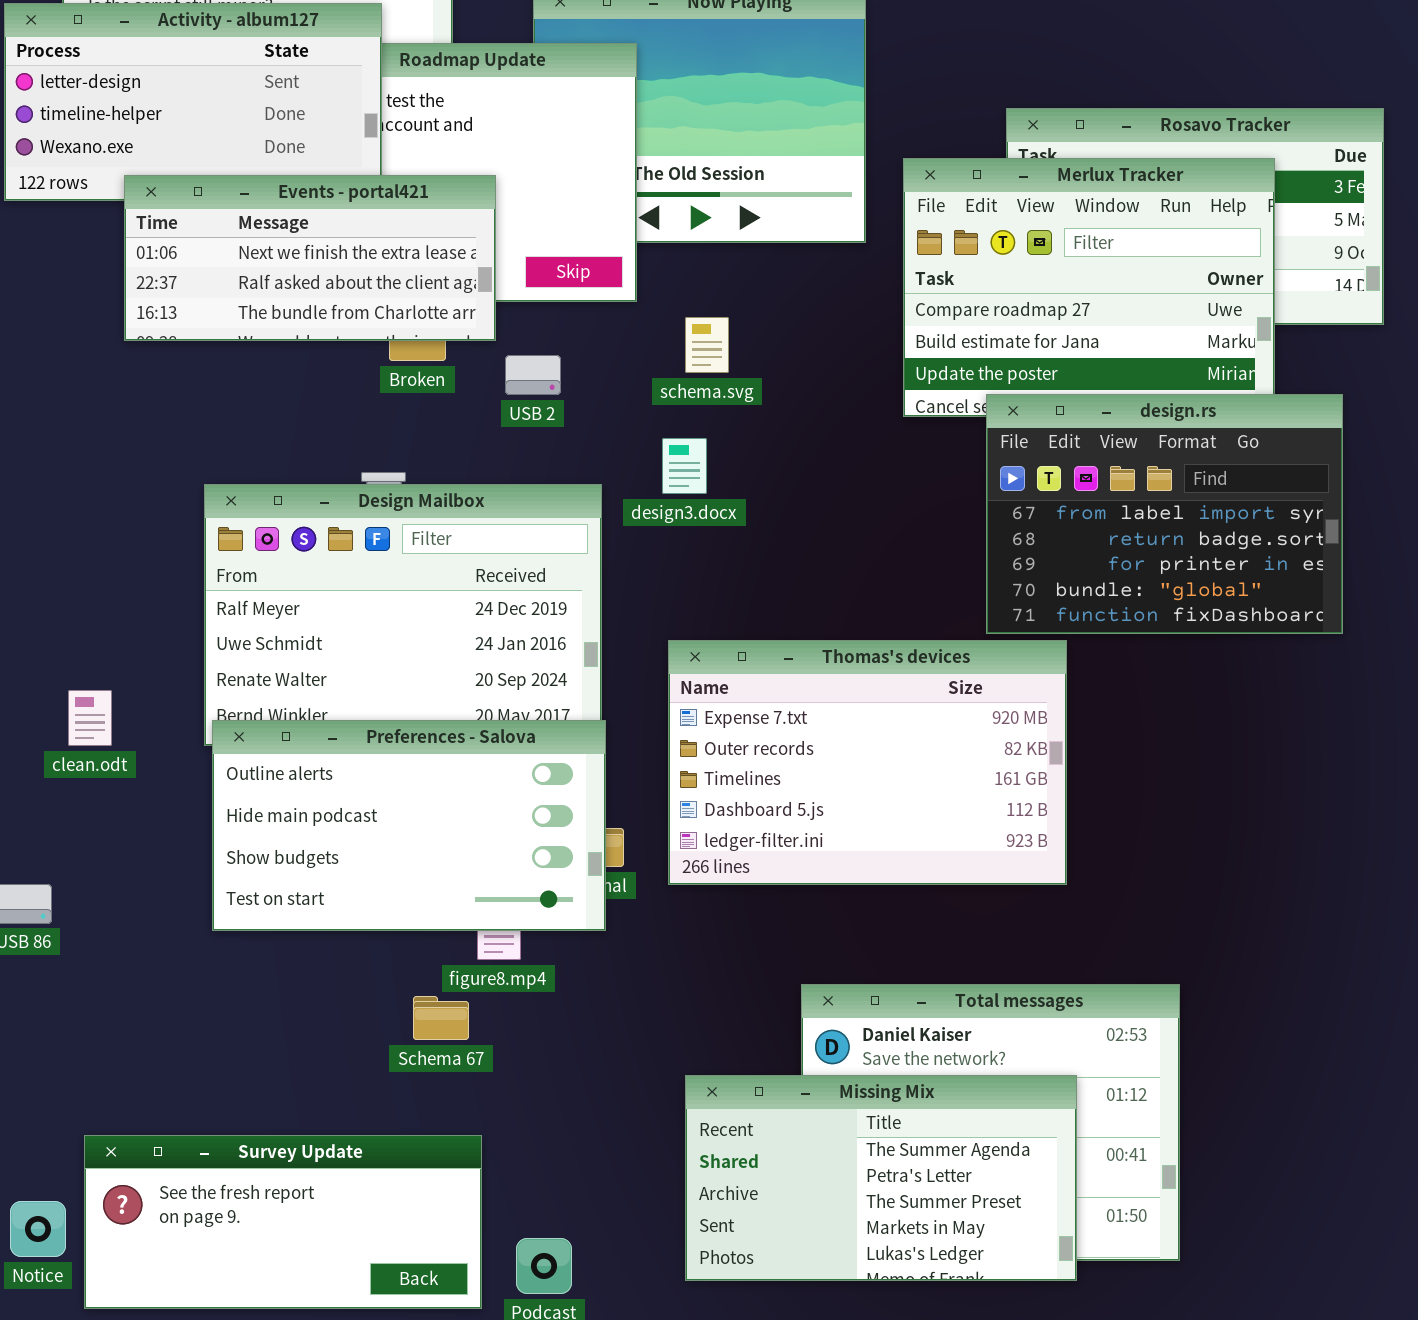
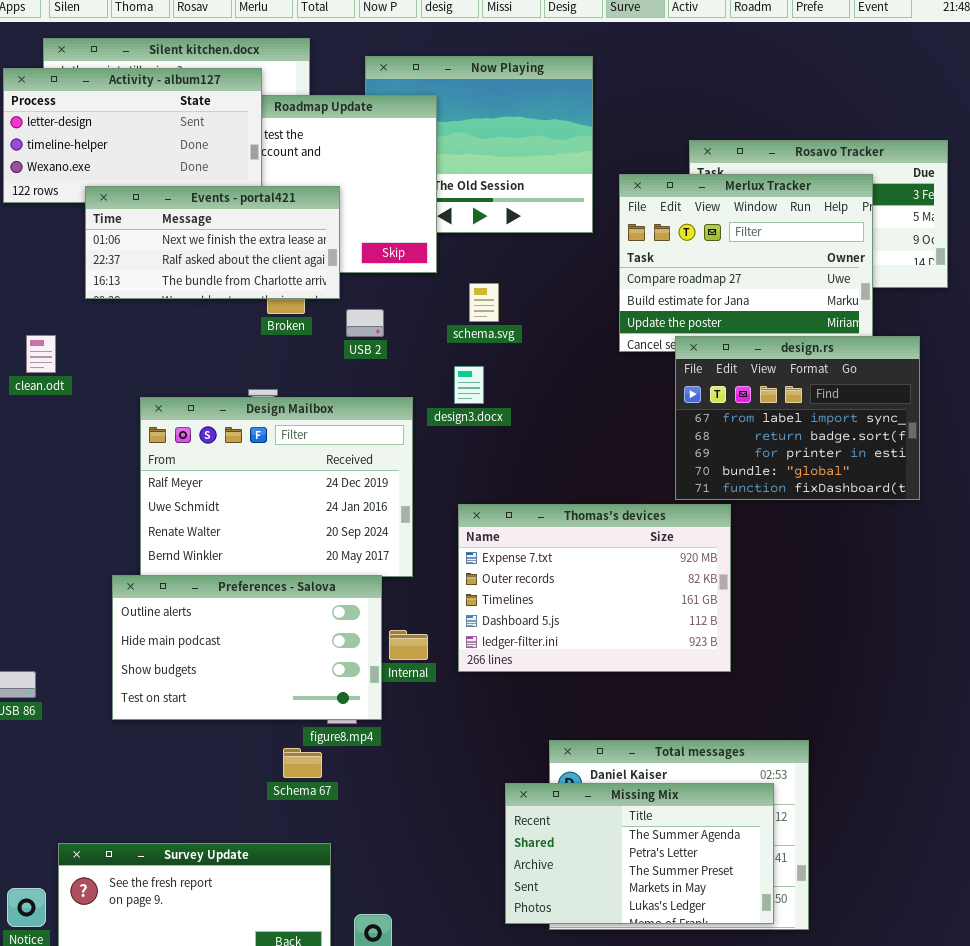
clean.odt: [68,690,112,746] -> [26,335,56,373], moved
Preferences - Salova: [212,720,606,931] -> [112,575,382,720], moved
Missing Mix: [685,1075,1077,1281] -> [505,783,774,924], moved

